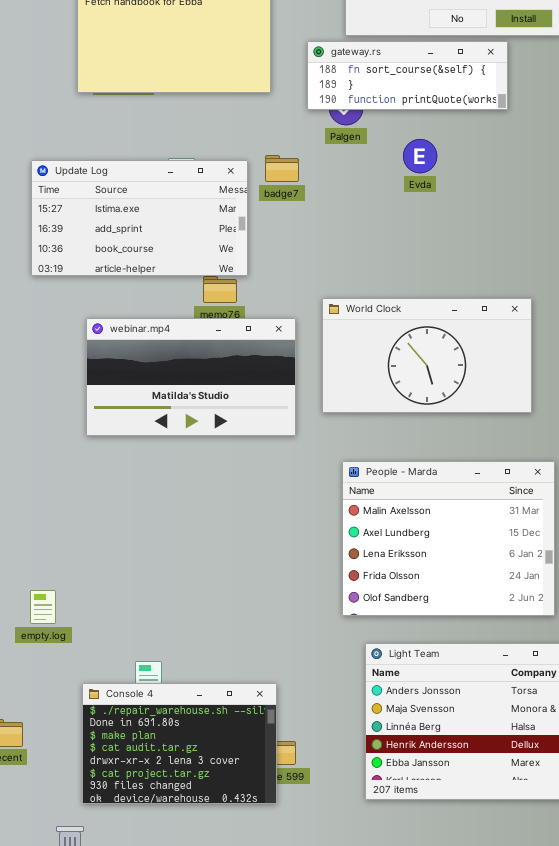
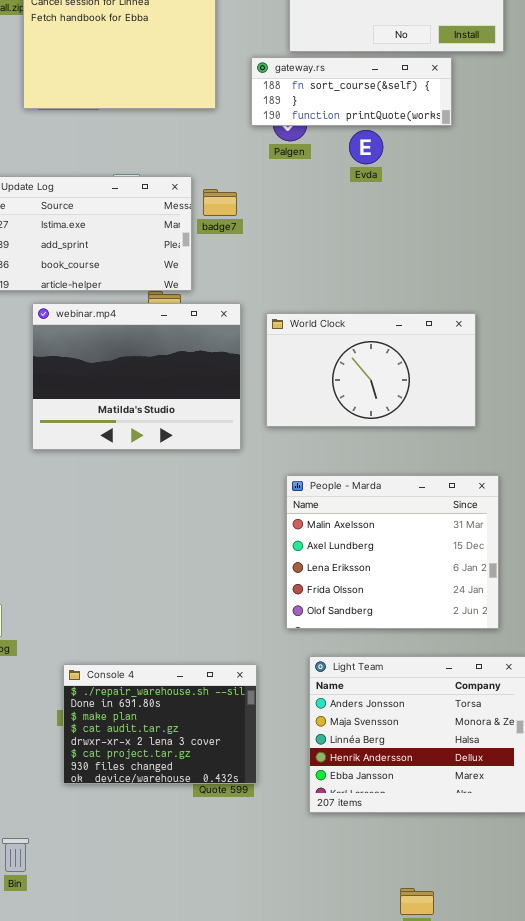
Evda: [403,139,437,173] -> [349,130,383,164], moved
badge7: [265,155,299,182] -> [203,189,237,216], moved
webinar.mp4: [86,318,296,436] -> [32,303,241,450], resized
Console 4: [82,683,277,804] -> [63,664,257,784], moved

